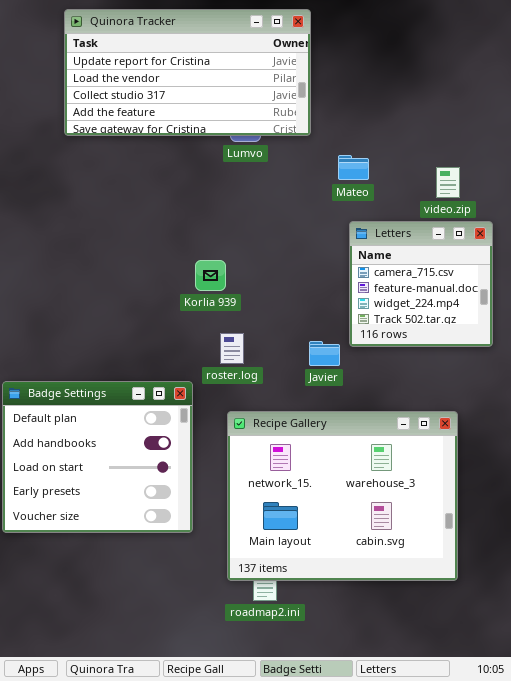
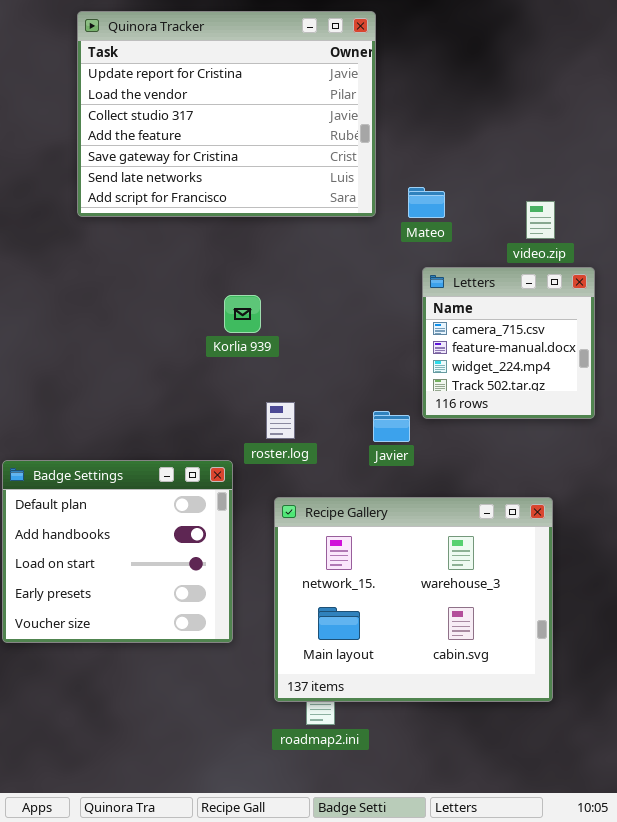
Quinora Tracker: [64,9,311,136] -> [77,11,376,217], resized
Korlia 939: [195,260,226,291] -> [224,295,261,333], moved

